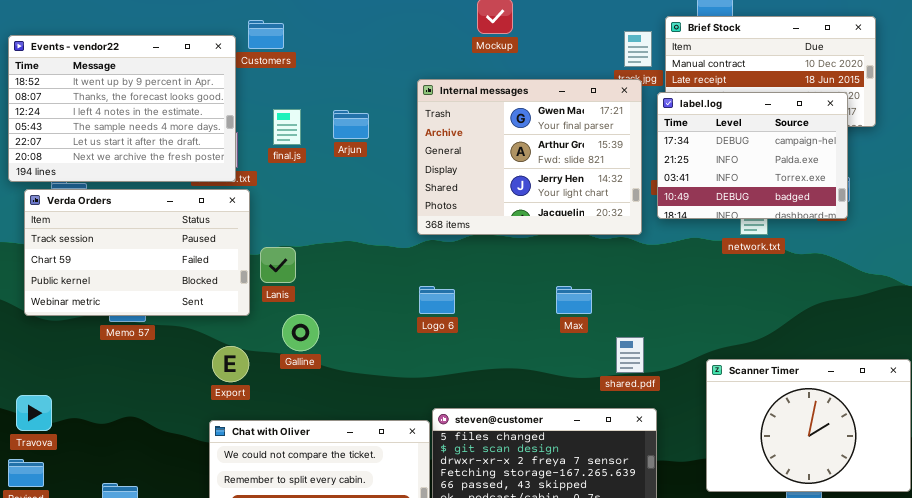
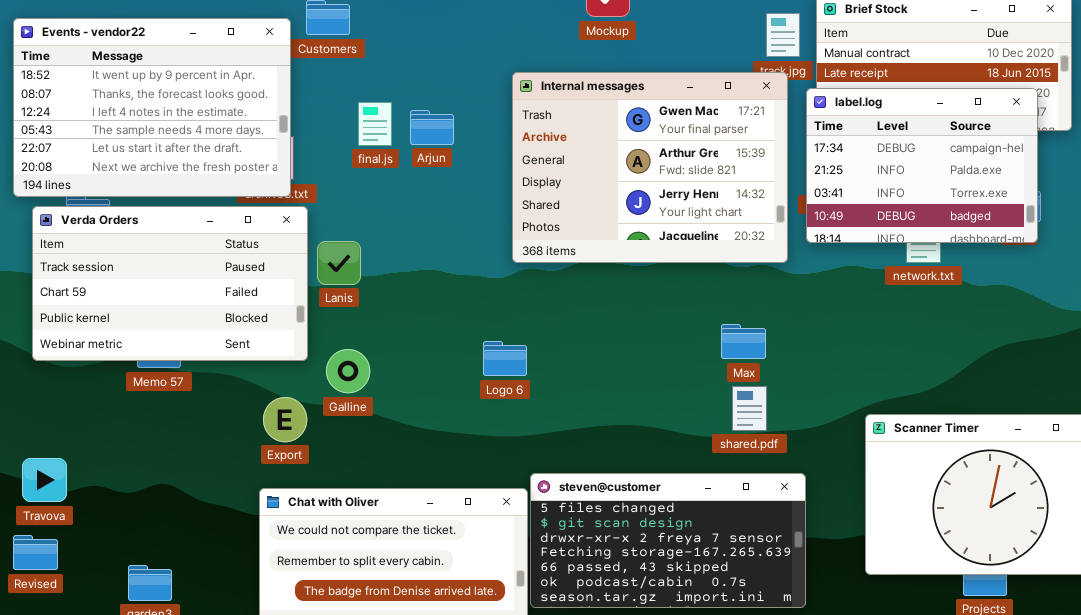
final.js: [273,109,301,145] -> [358,102,392,146], moved
Lanis: [260,247,296,283] -> [317,241,361,285], moved
Logo 6: [419,286,455,314] -> [483,341,527,376], moved
Max: [556,286,592,314] -> [721,324,766,359], moved
Galline: [282,314,319,351] -> [326,349,370,393], moved
shared.pdf: [616,337,644,373] -> [732,386,767,431], moved

